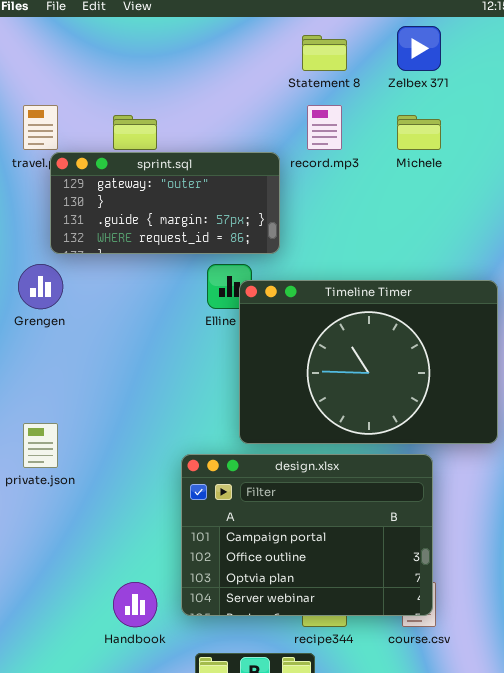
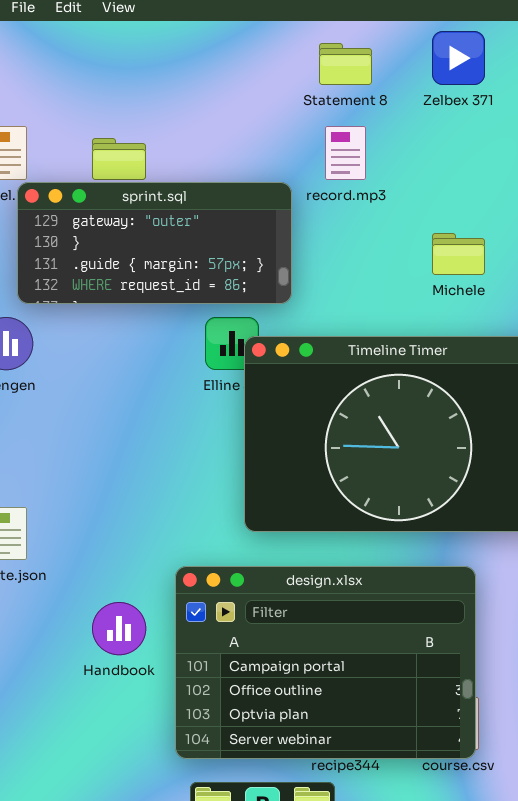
Michele: [397,115,441,150] -> [432,233,485,275], moved
design.xlsx: [181,454,433,616] -> [175,566,476,759], moved
Handbook: [113,582,157,627] -> [92,602,146,655], moved

